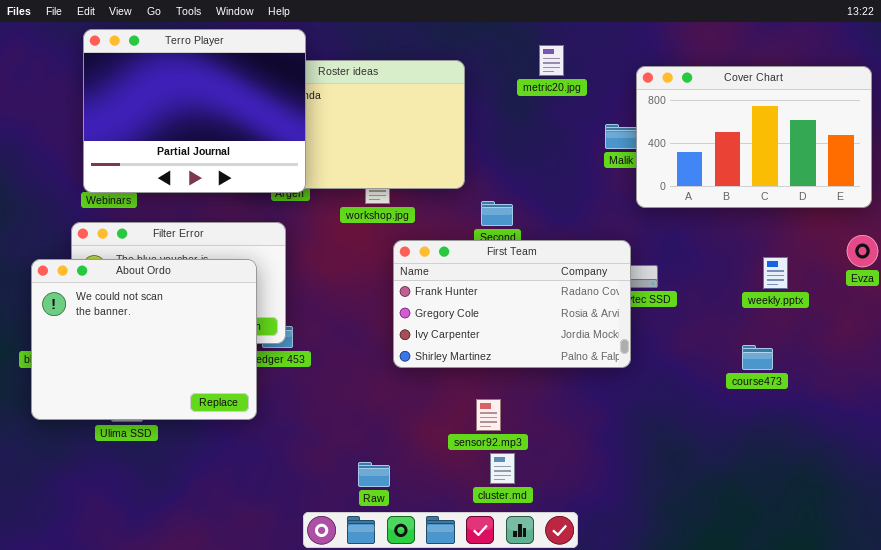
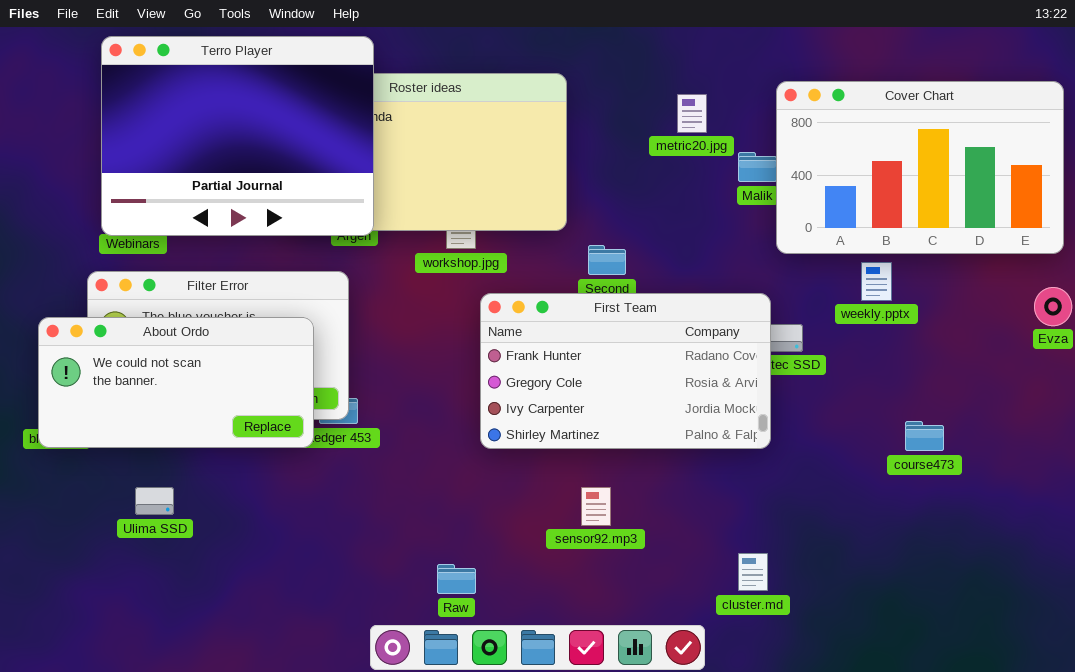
metric20.jpg: [539,45,564,76] -> [677,94,707,133], moved
weekly.pptx: [763,257,788,289] -> [861,262,892,301], moved
About Ordo: [31,259,257,420] -> [38,317,314,448], resized
cluster.md: [490,453,515,484] -> [738,553,768,591], moved

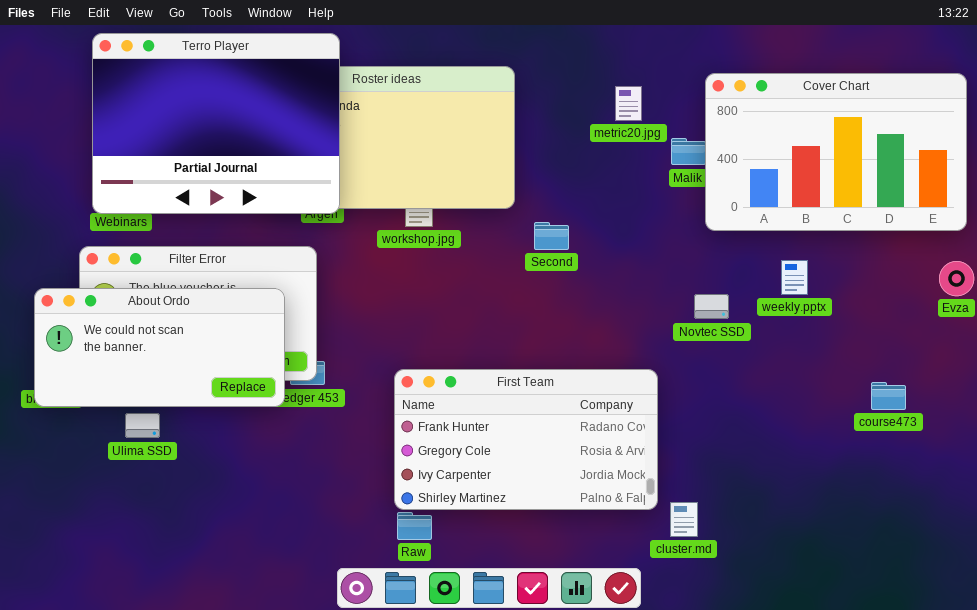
weekly.pptx: [861,262,892,301] -> [781,260,808,295], moved
First Team: [480,293,771,449] -> [394,369,658,510], moved
course473: [905,421,944,451] -> [871,382,906,410], moved
Ulima SSD: [135,487,174,515] -> [125,413,160,438], moved

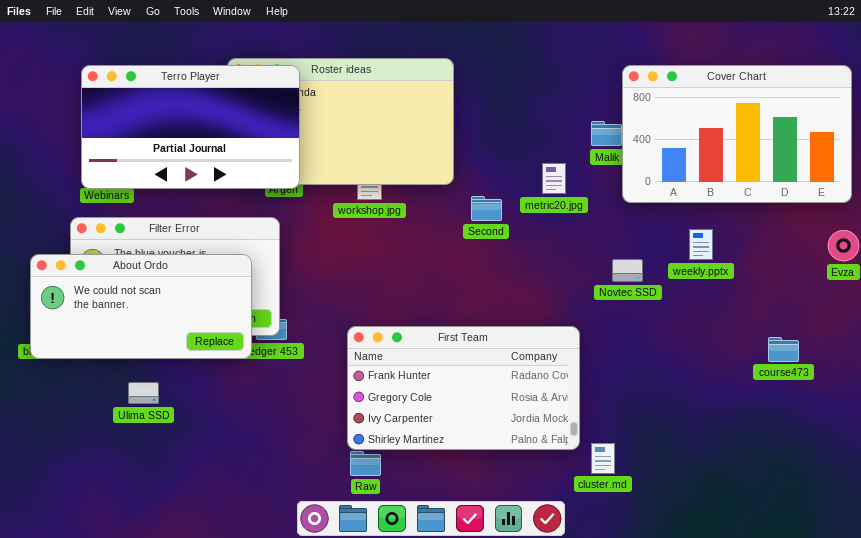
Terro Player: [92,33,340,214] -> [81,65,300,189], resized
metric20.jpg: [615,86,642,121] -> [542,163,566,194], moved
Ulima SSD: [125,413,160,438] -> [128,382,159,404], moved

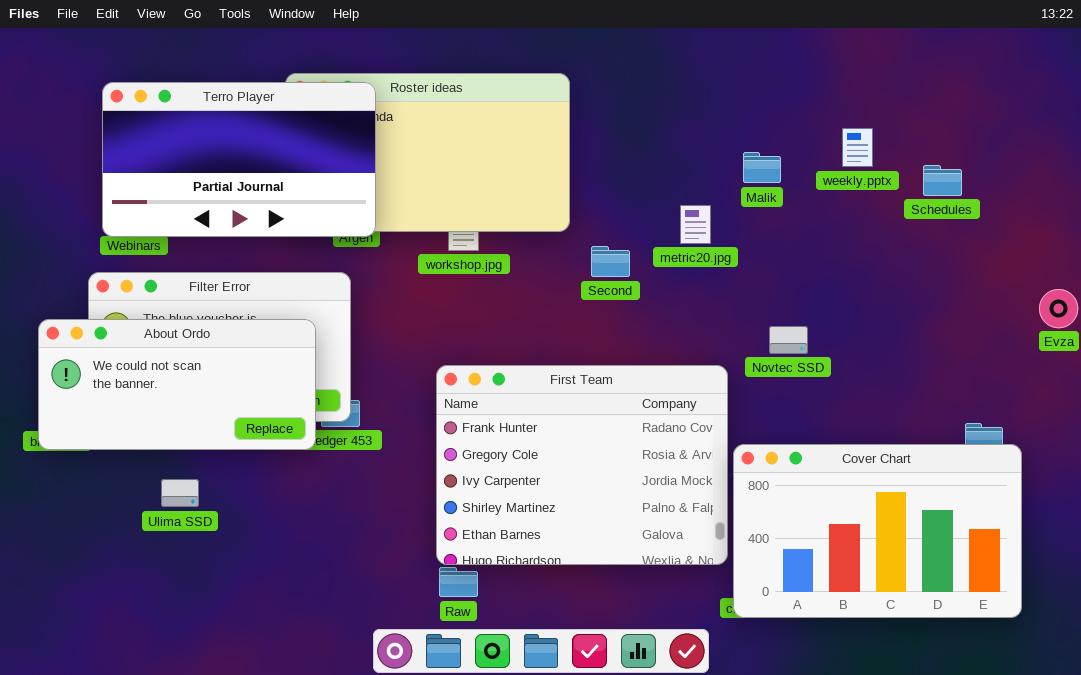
Cover Chart: [622,65,852,203] -> [733,444,1022,618], moved
weekly.pptx: [689,229,713,260] -> [842,128,873,167], moved
First Team: [347,326,580,450] -> [436,365,728,565], resized

